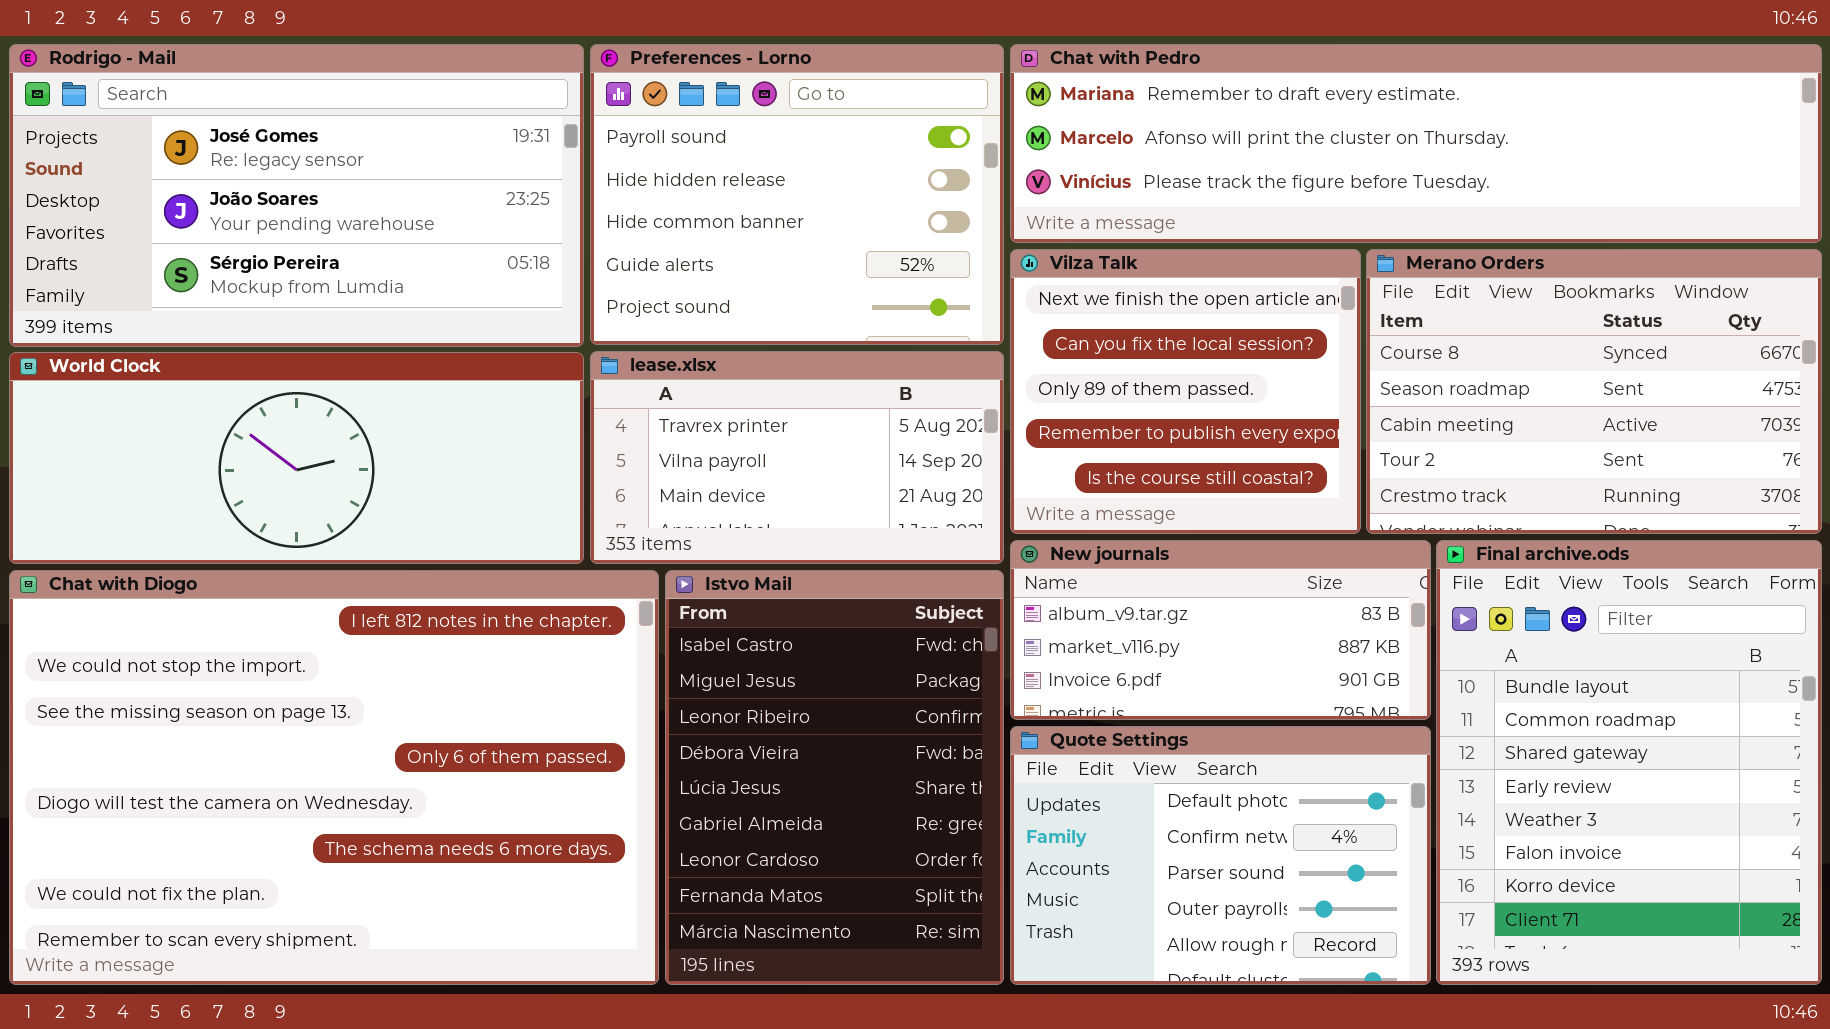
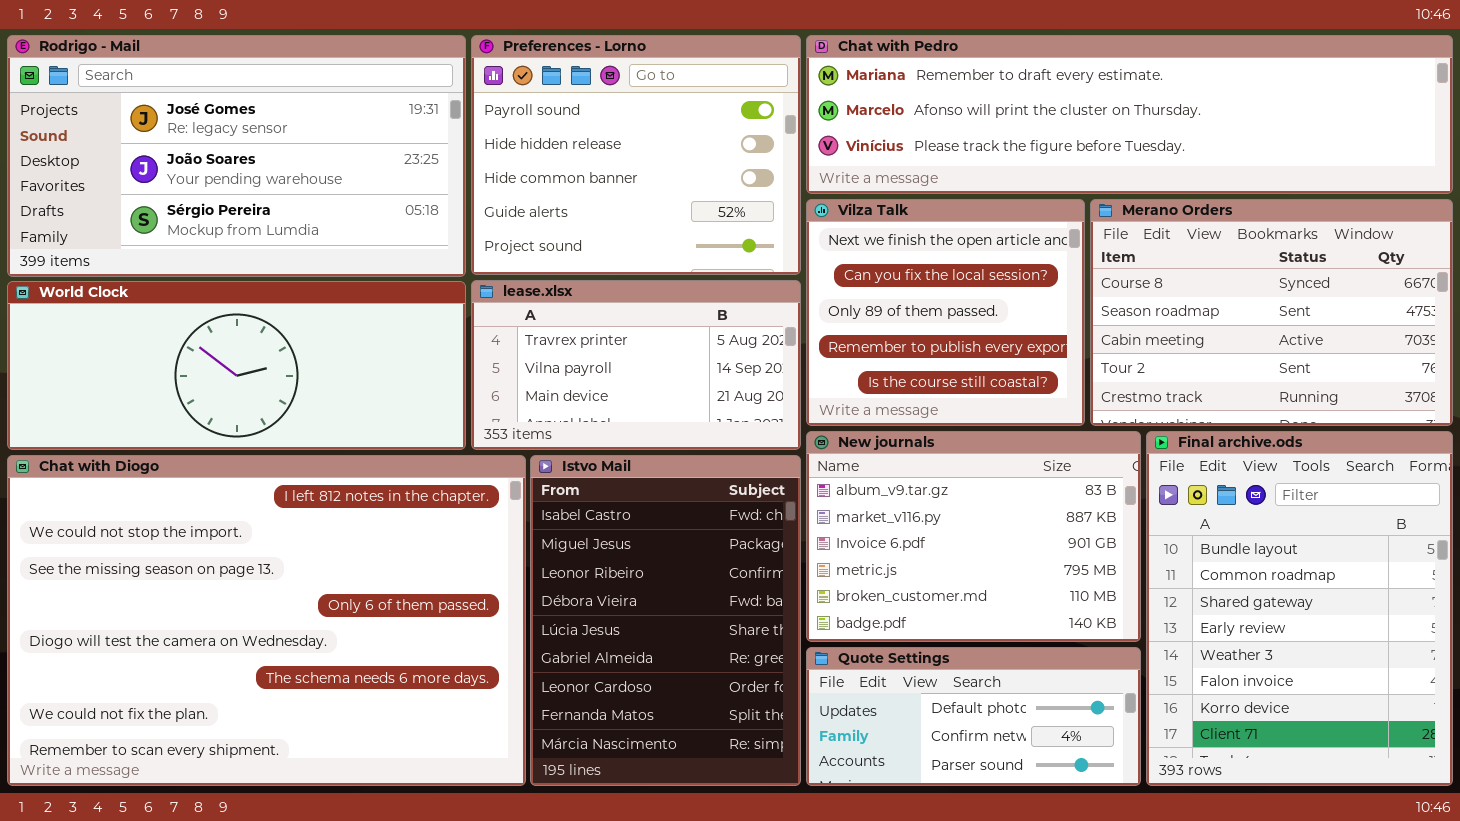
New journals: [1010,540,1431,720] -> [806,431,1141,642], resized
Quote Settings: [1010,726,1431,985] -> [806,647,1141,786], resized

